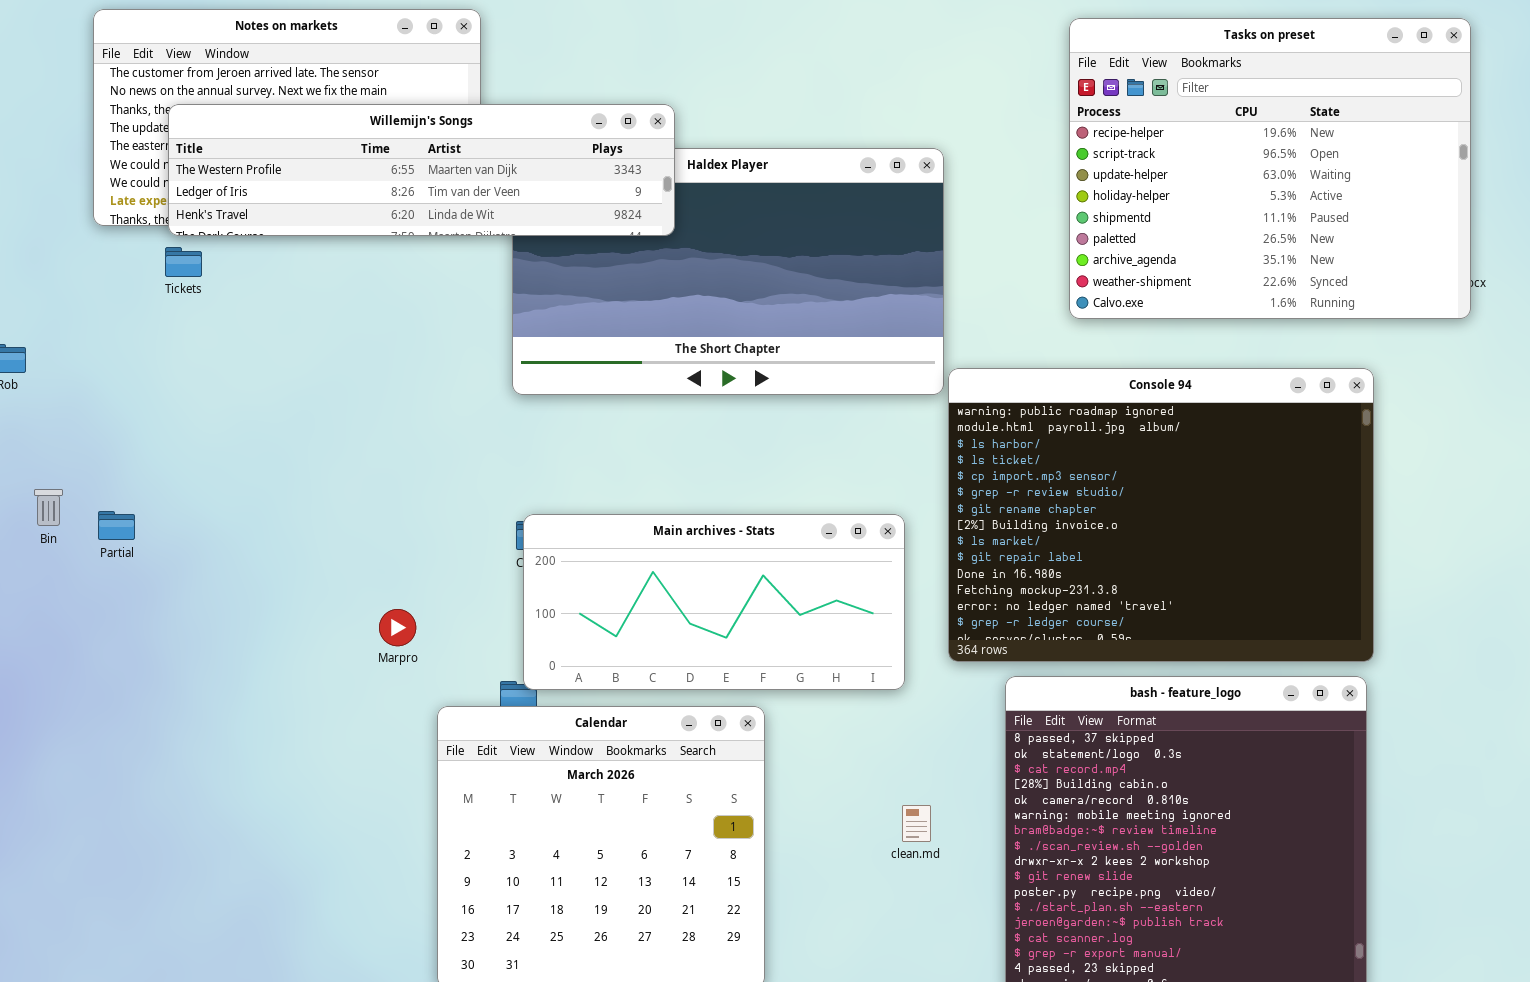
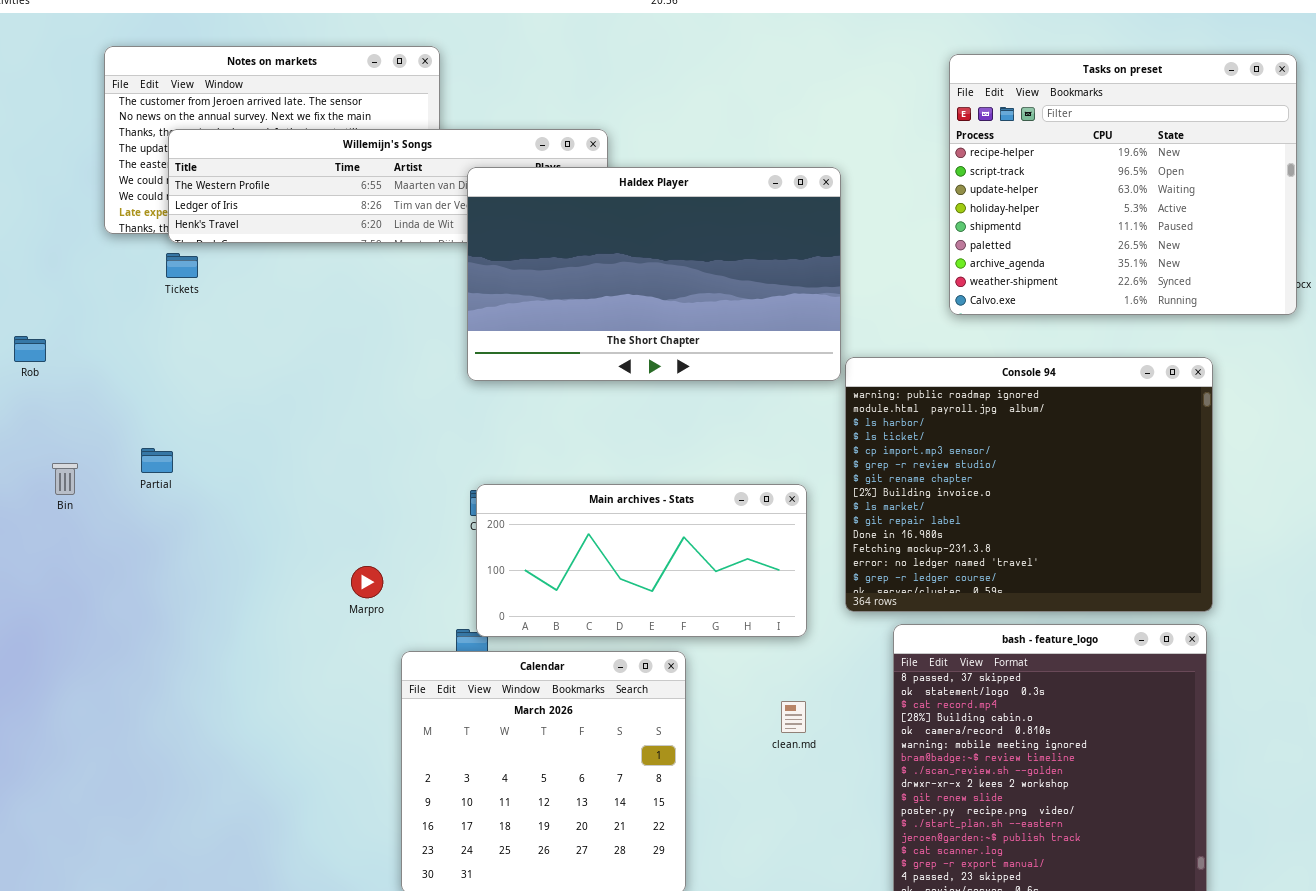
Haldex Player: [512,148,944,395] -> [467,167,841,381], raised
Partial: [98,511,135,540] -> [141,448,173,473], moved
clean.md: [902,805,931,842] -> [781,701,806,733], moved

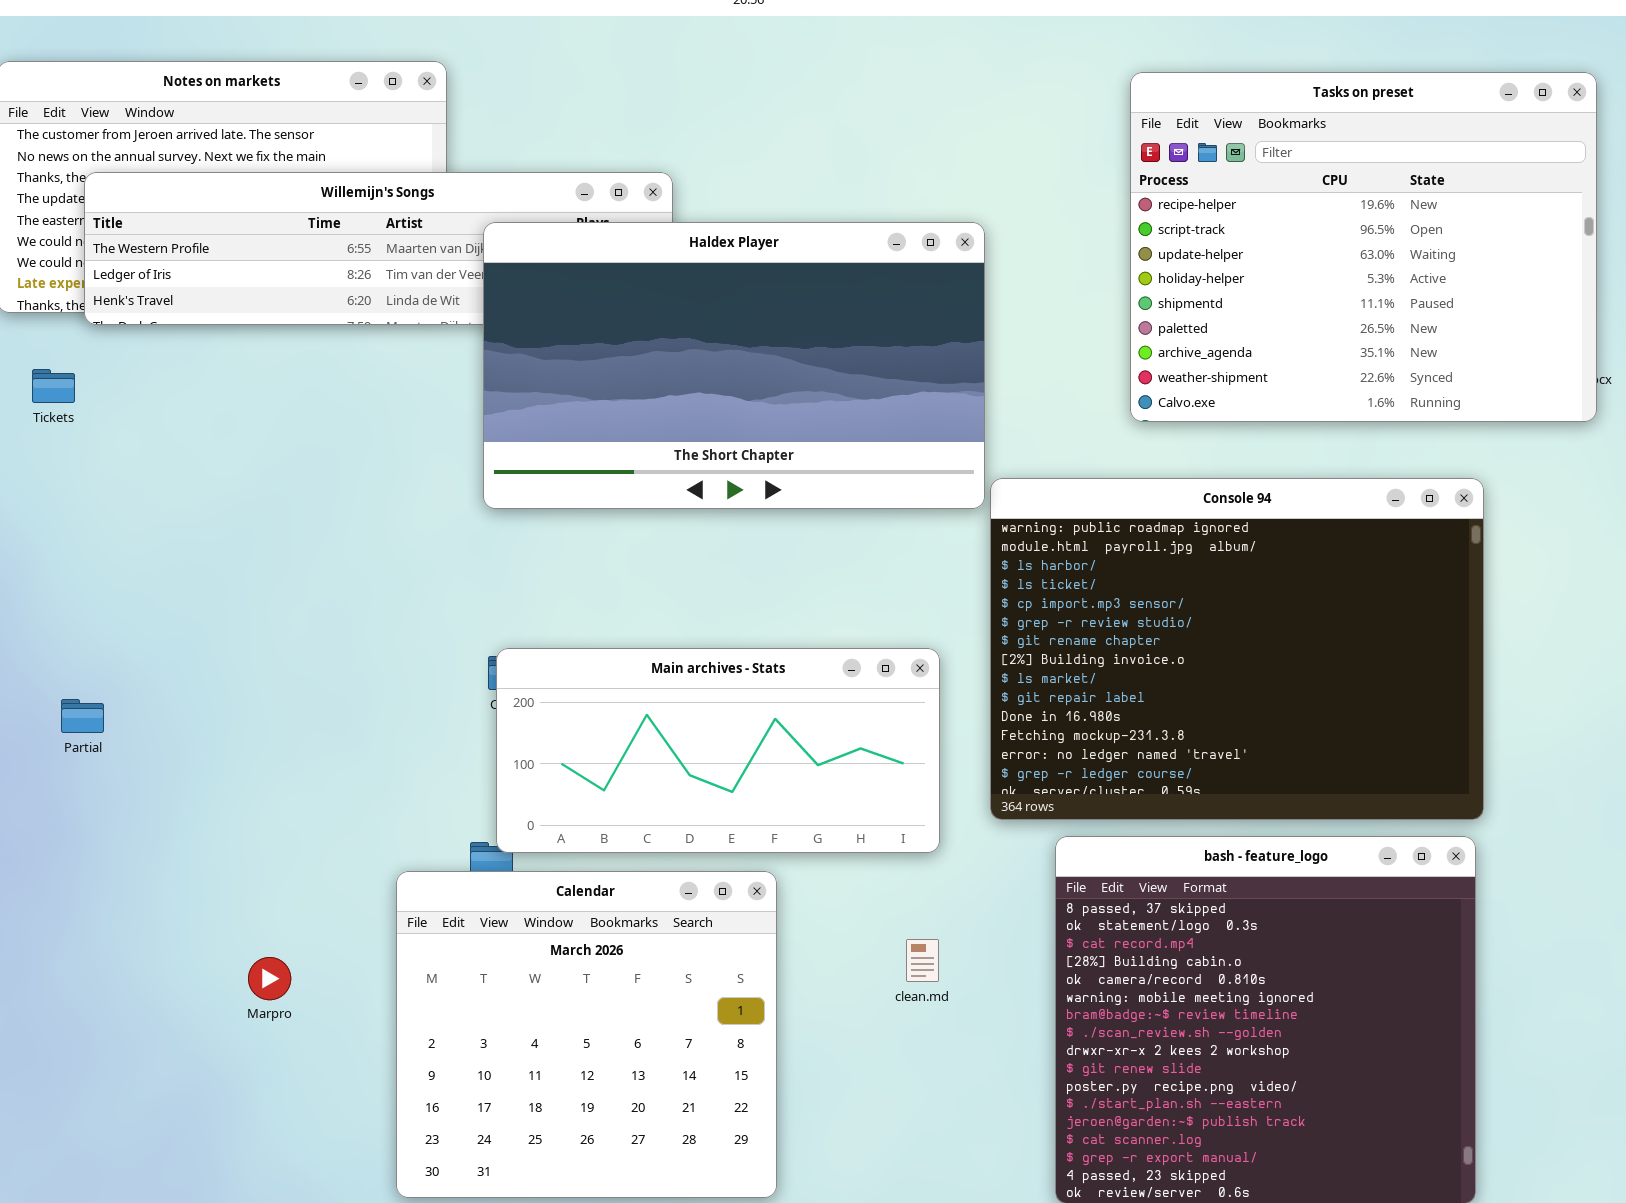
Tickets: [166,253,198,278] -> [32,369,75,403], moved
Partial: [141,448,173,473] -> [61,699,104,733], moved
Marpro: [351,566,383,598] -> [248,957,291,1000], moved

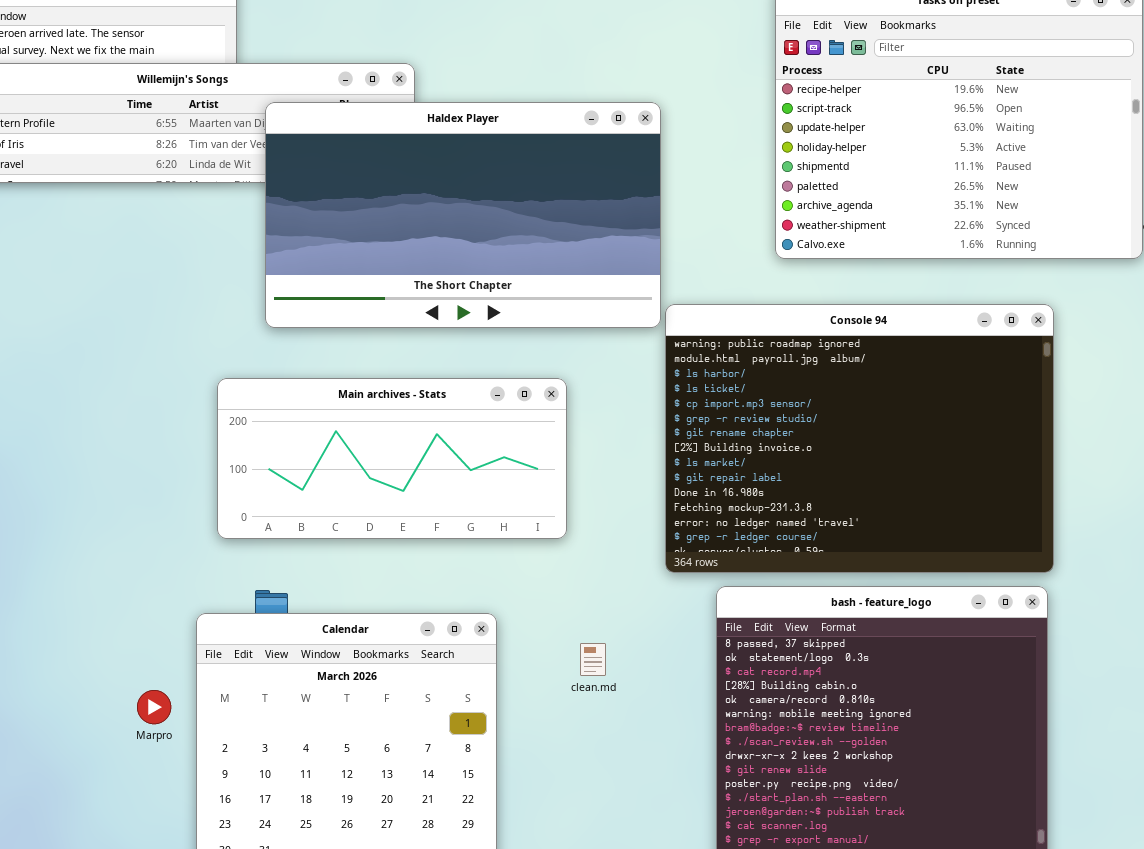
Main archives - Stats: [496,648,940,853] -> [217,378,567,539], moved
clean.md: [906,939,939,982] -> [580,643,606,676], moved
Marpro: [248,957,291,1000] -> [137,690,171,724], moved

